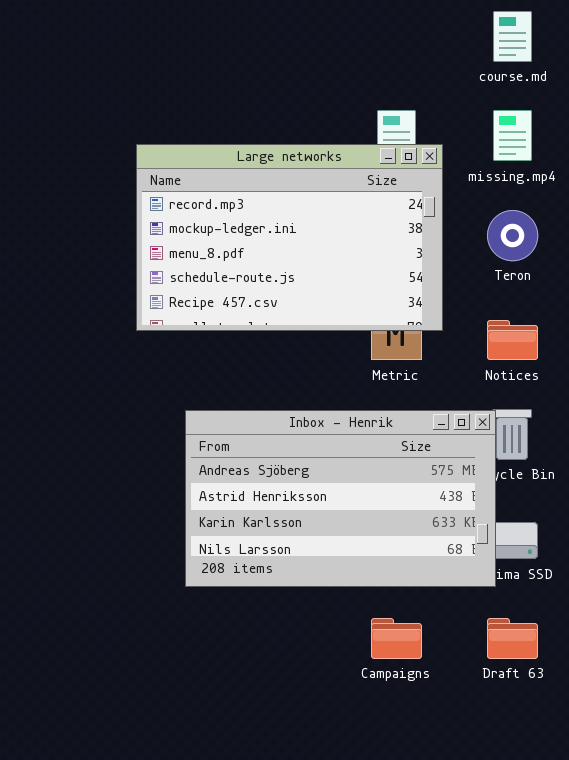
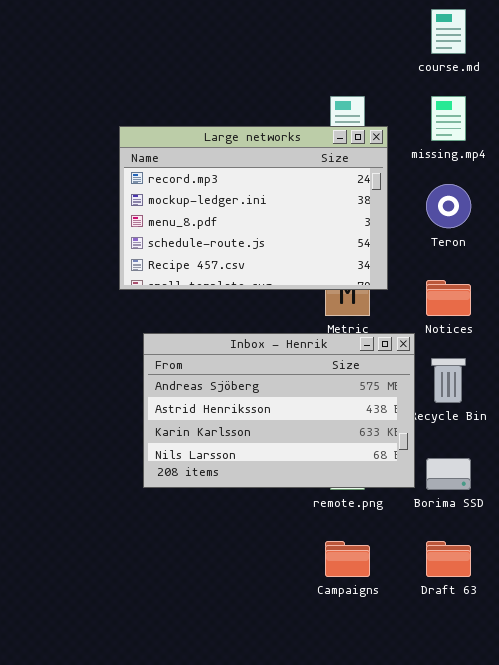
Inbox - Henrik: [185,410,496,587] -> [143,333,415,488], moved

